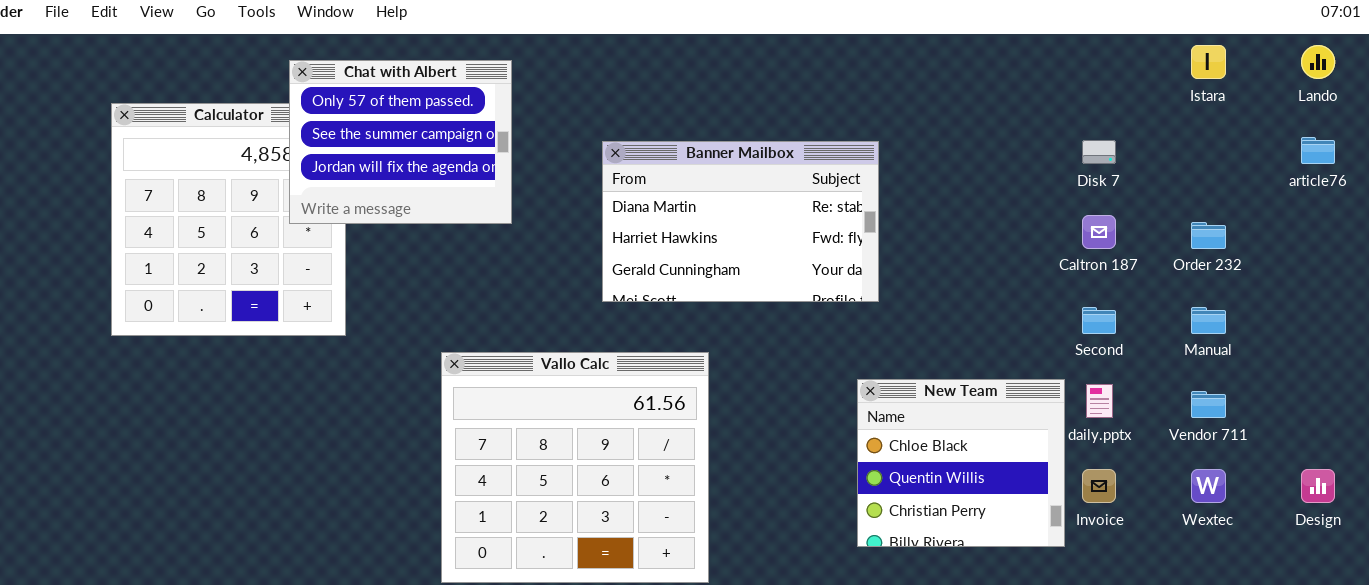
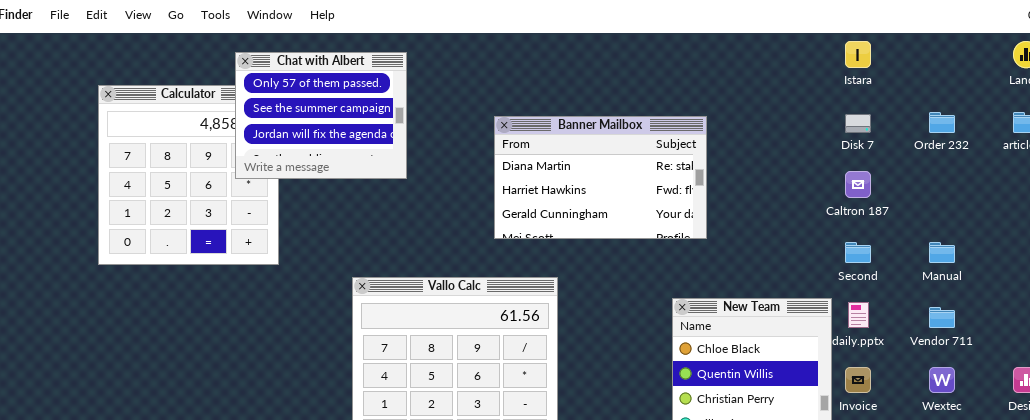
Istara: [1191,45,1226,79] -> [845,41,871,68], moved
Banner Mailbox: [602,141,879,302] -> [494,116,707,239], moved
Order 232: [1191,222,1226,249] -> [929,112,955,133], moved

